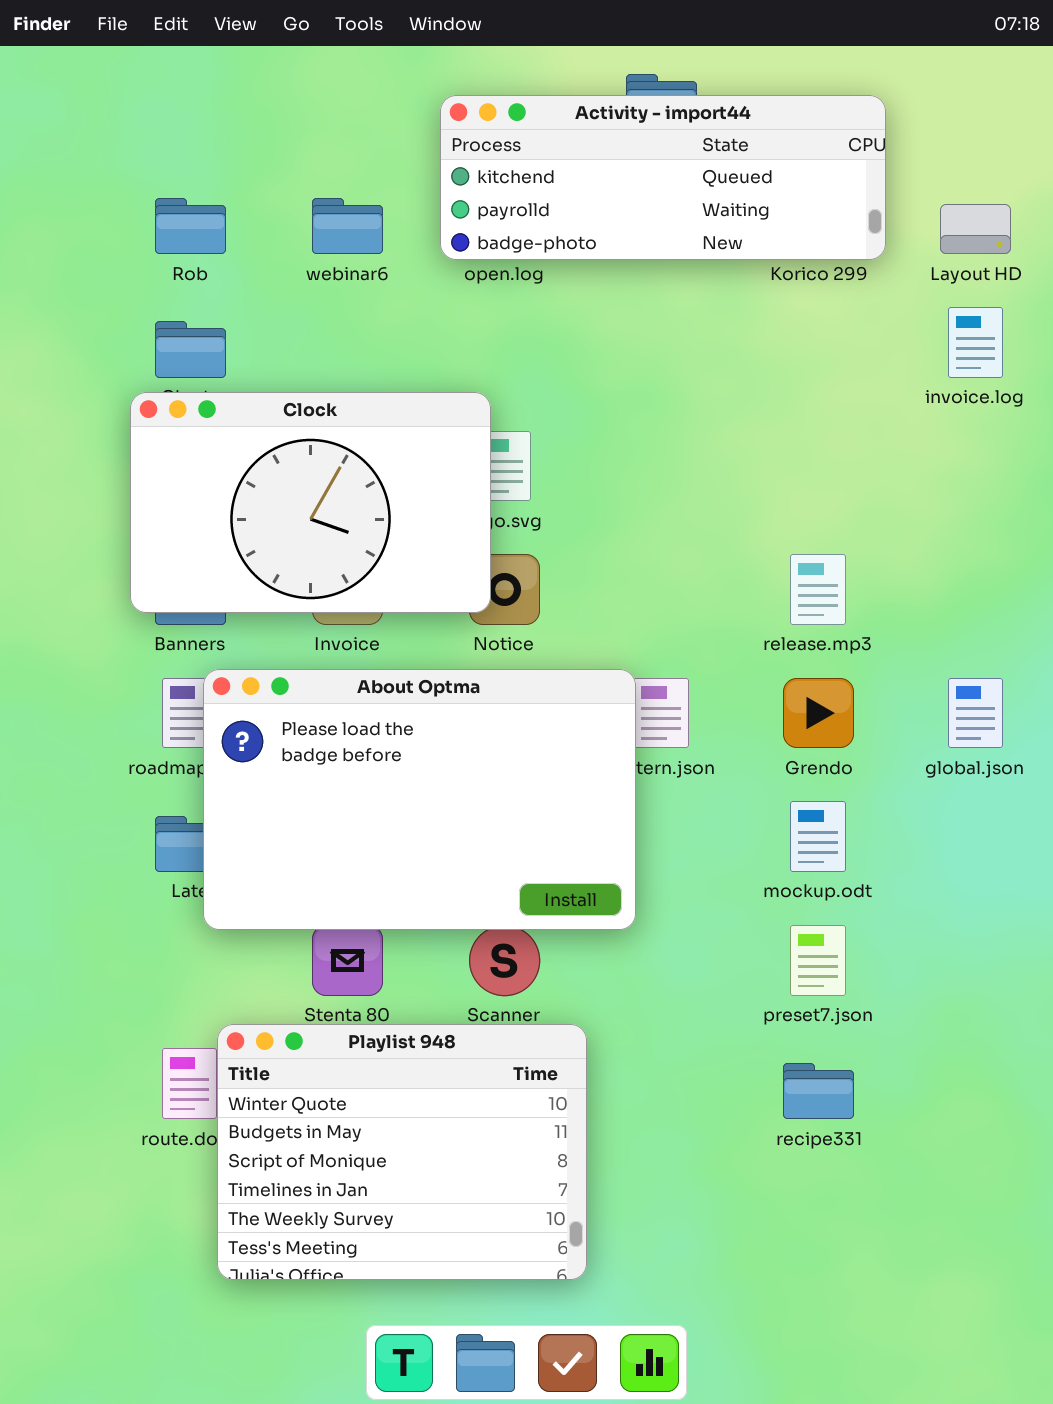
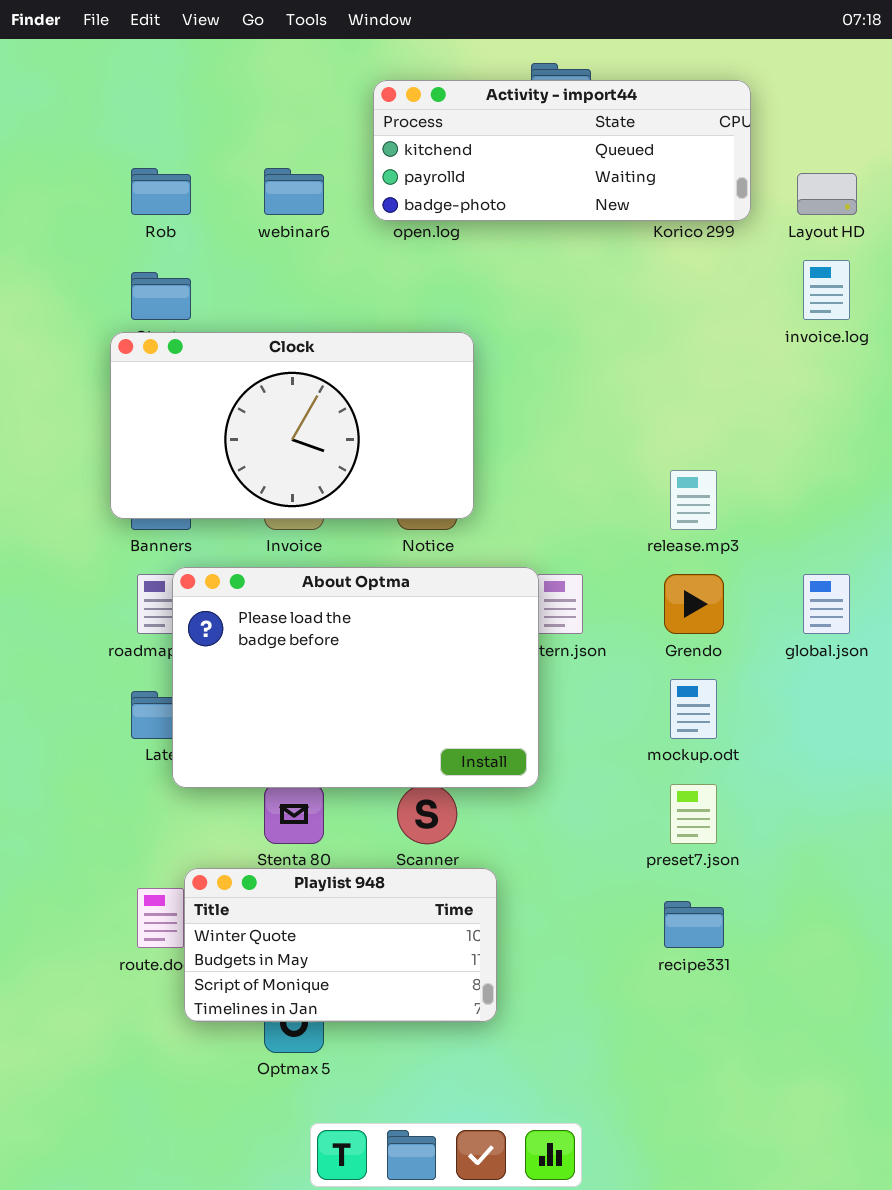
Clock: [130,392,491,613] -> [110,332,474,519], resized
Playlist 948: [217,1024,587,1280] -> [184,868,497,1022], resized

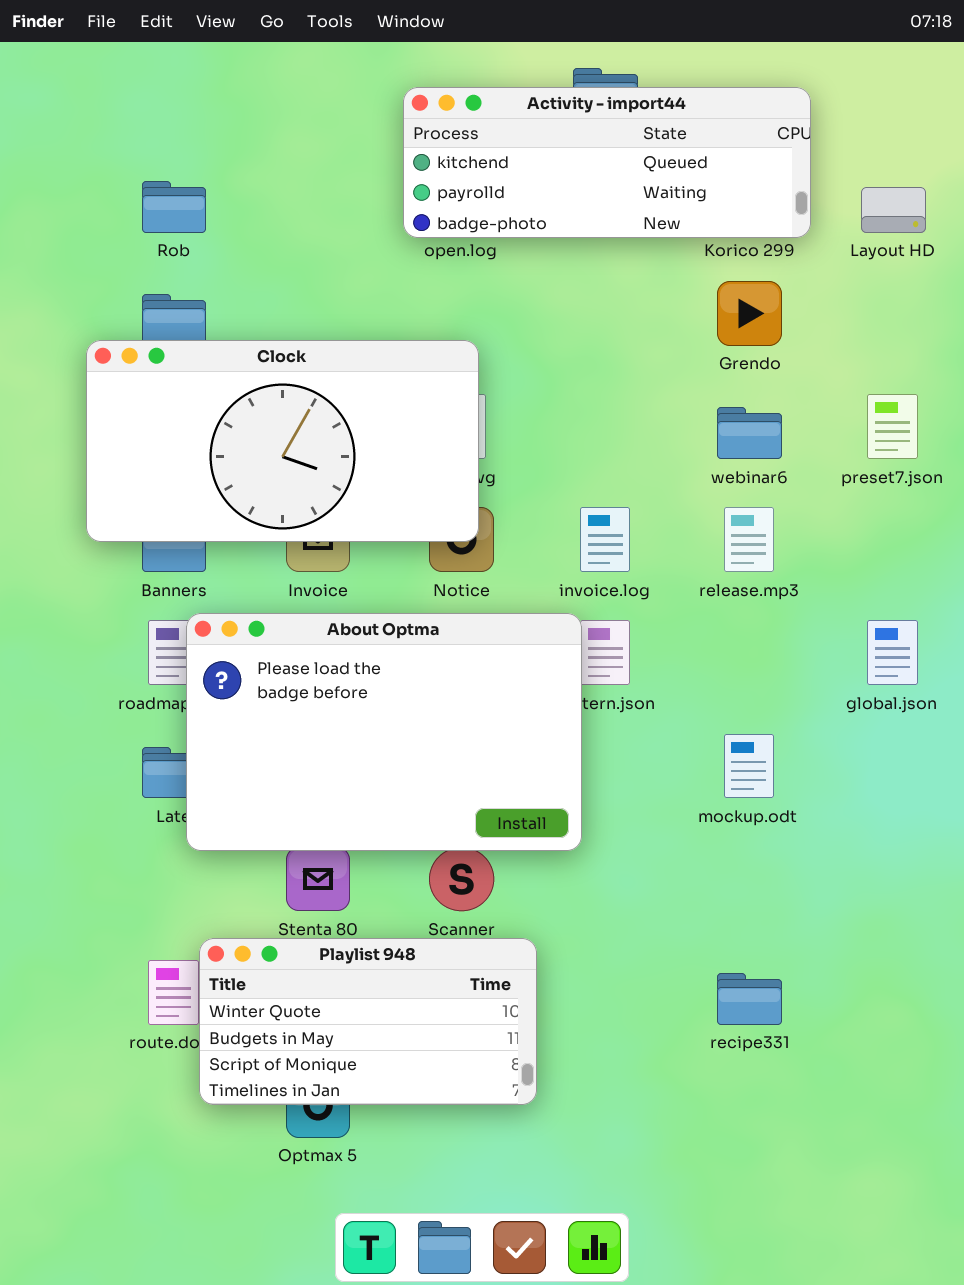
webinar6: [264,168,324,215] -> [717,407,782,459], moved
invoice.log: [803,260,850,320] -> [580,507,630,572], moved
Clock: [110,332,474,519] -> [86,340,479,542], moved
Grendo: [664,574,724,634] -> [717,281,782,346], moved
preset7.json: [670,784,717,844] -> [867,394,918,459], moved

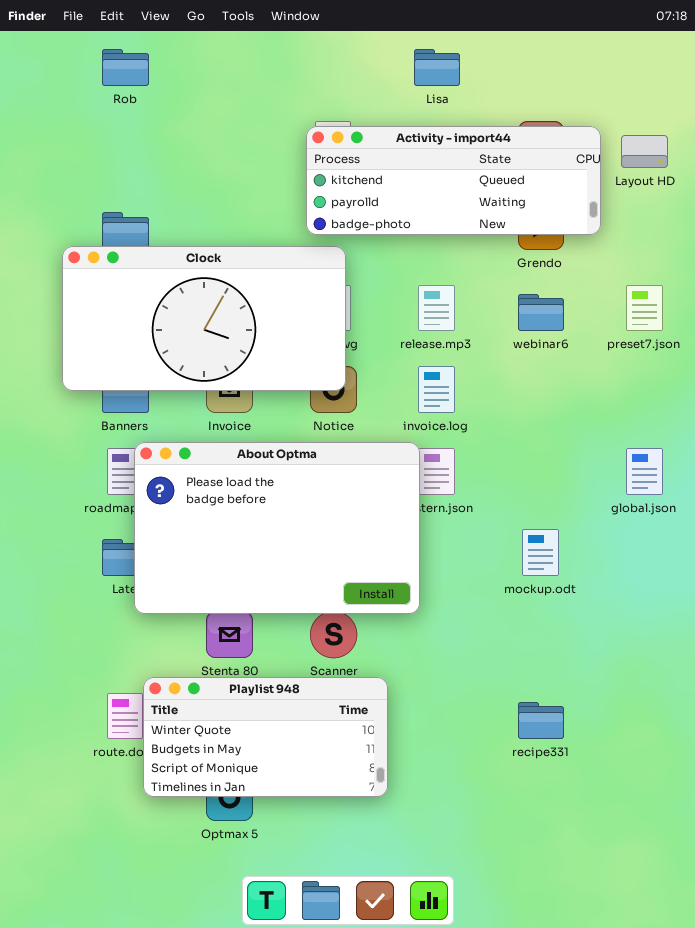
Activity - import44: [403,87,811,238] -> [306,126,601,235], moved
Rob: [142,181,206,233] -> [102,49,149,86], moved
release.mp3: [724,507,774,572] -> [418,285,455,331], moved

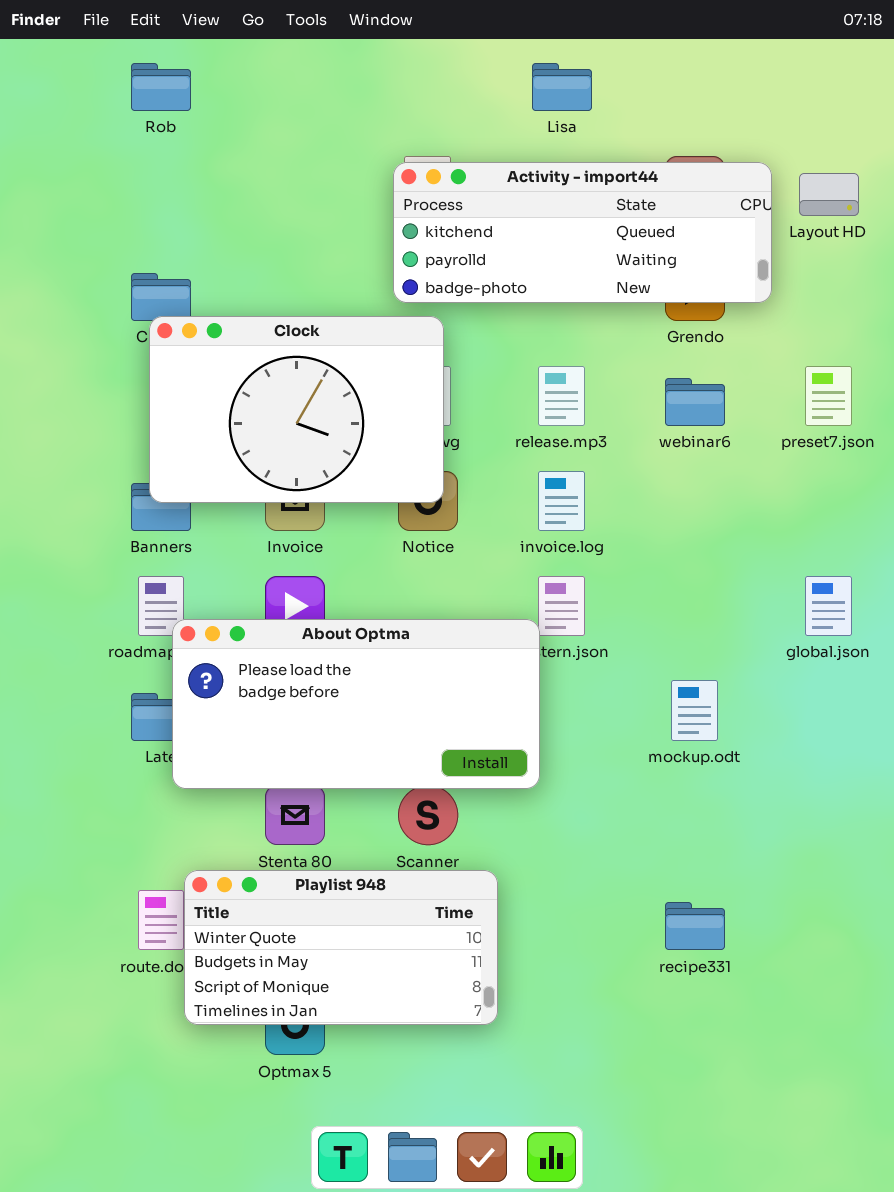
Clock: [62,246,346,391] -> [149,316,444,503], resized
About Optma: [134,442,420,614] -> [172,619,540,789], resized

